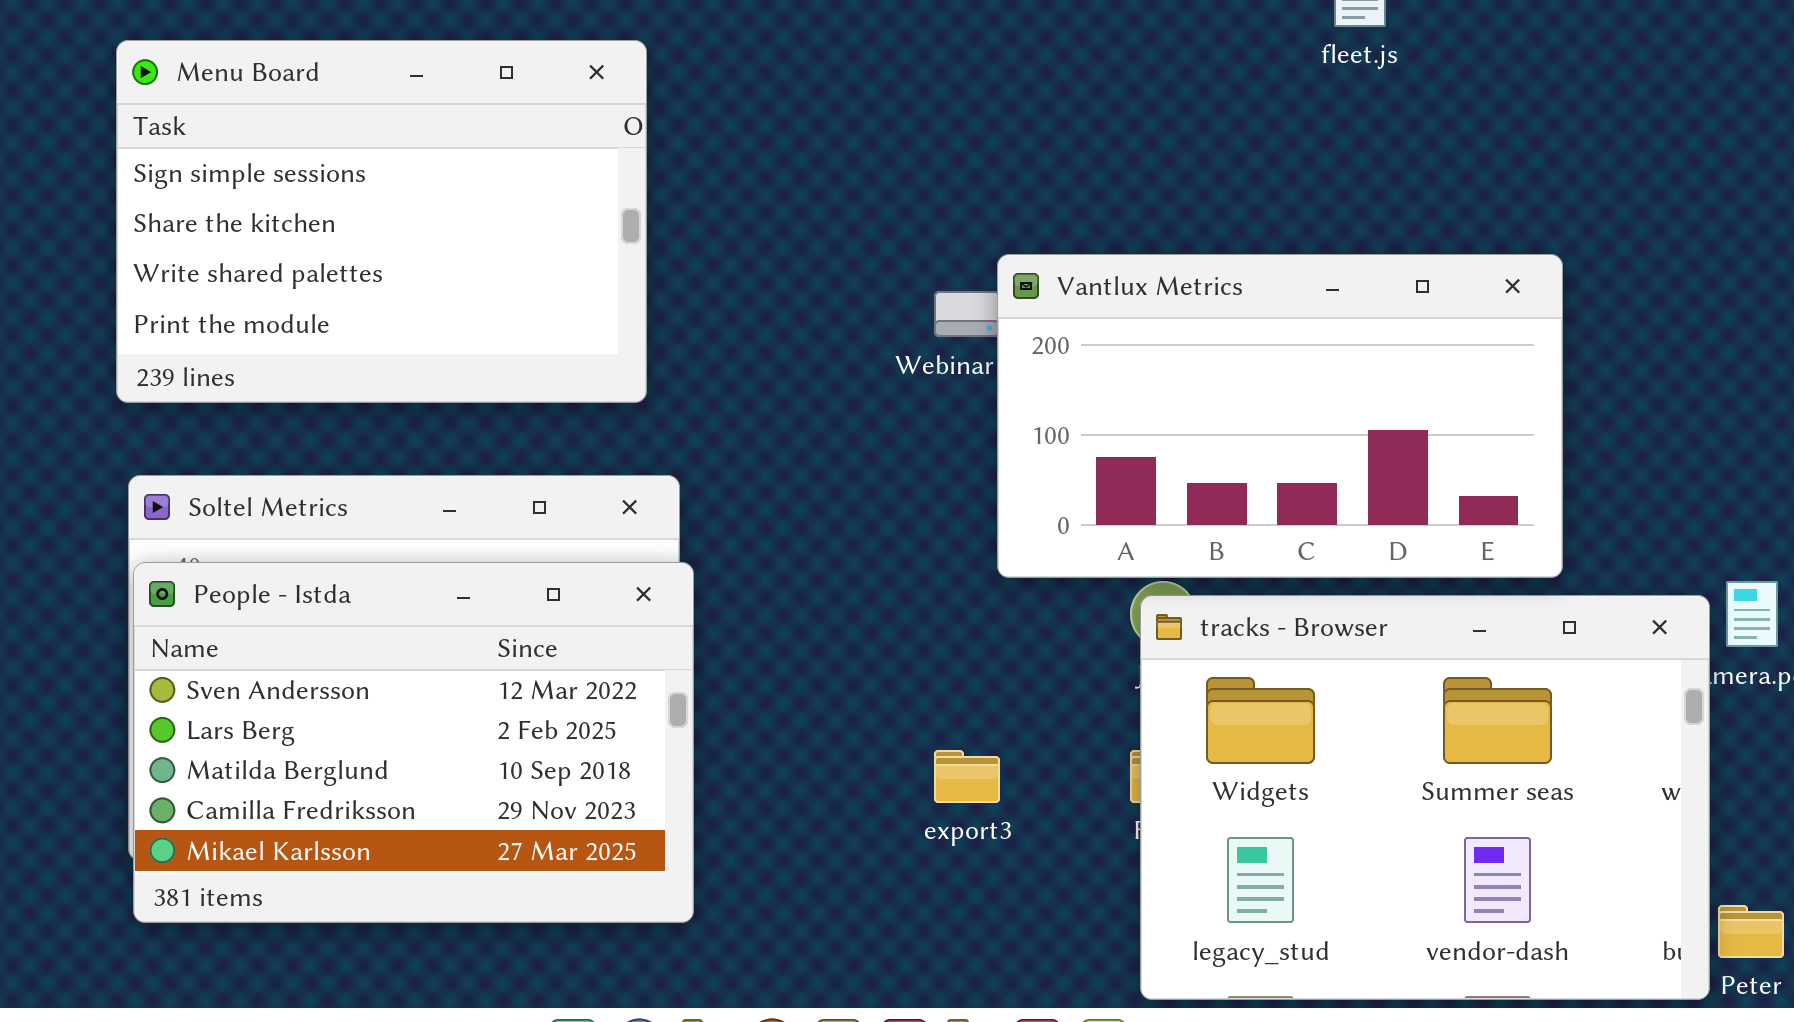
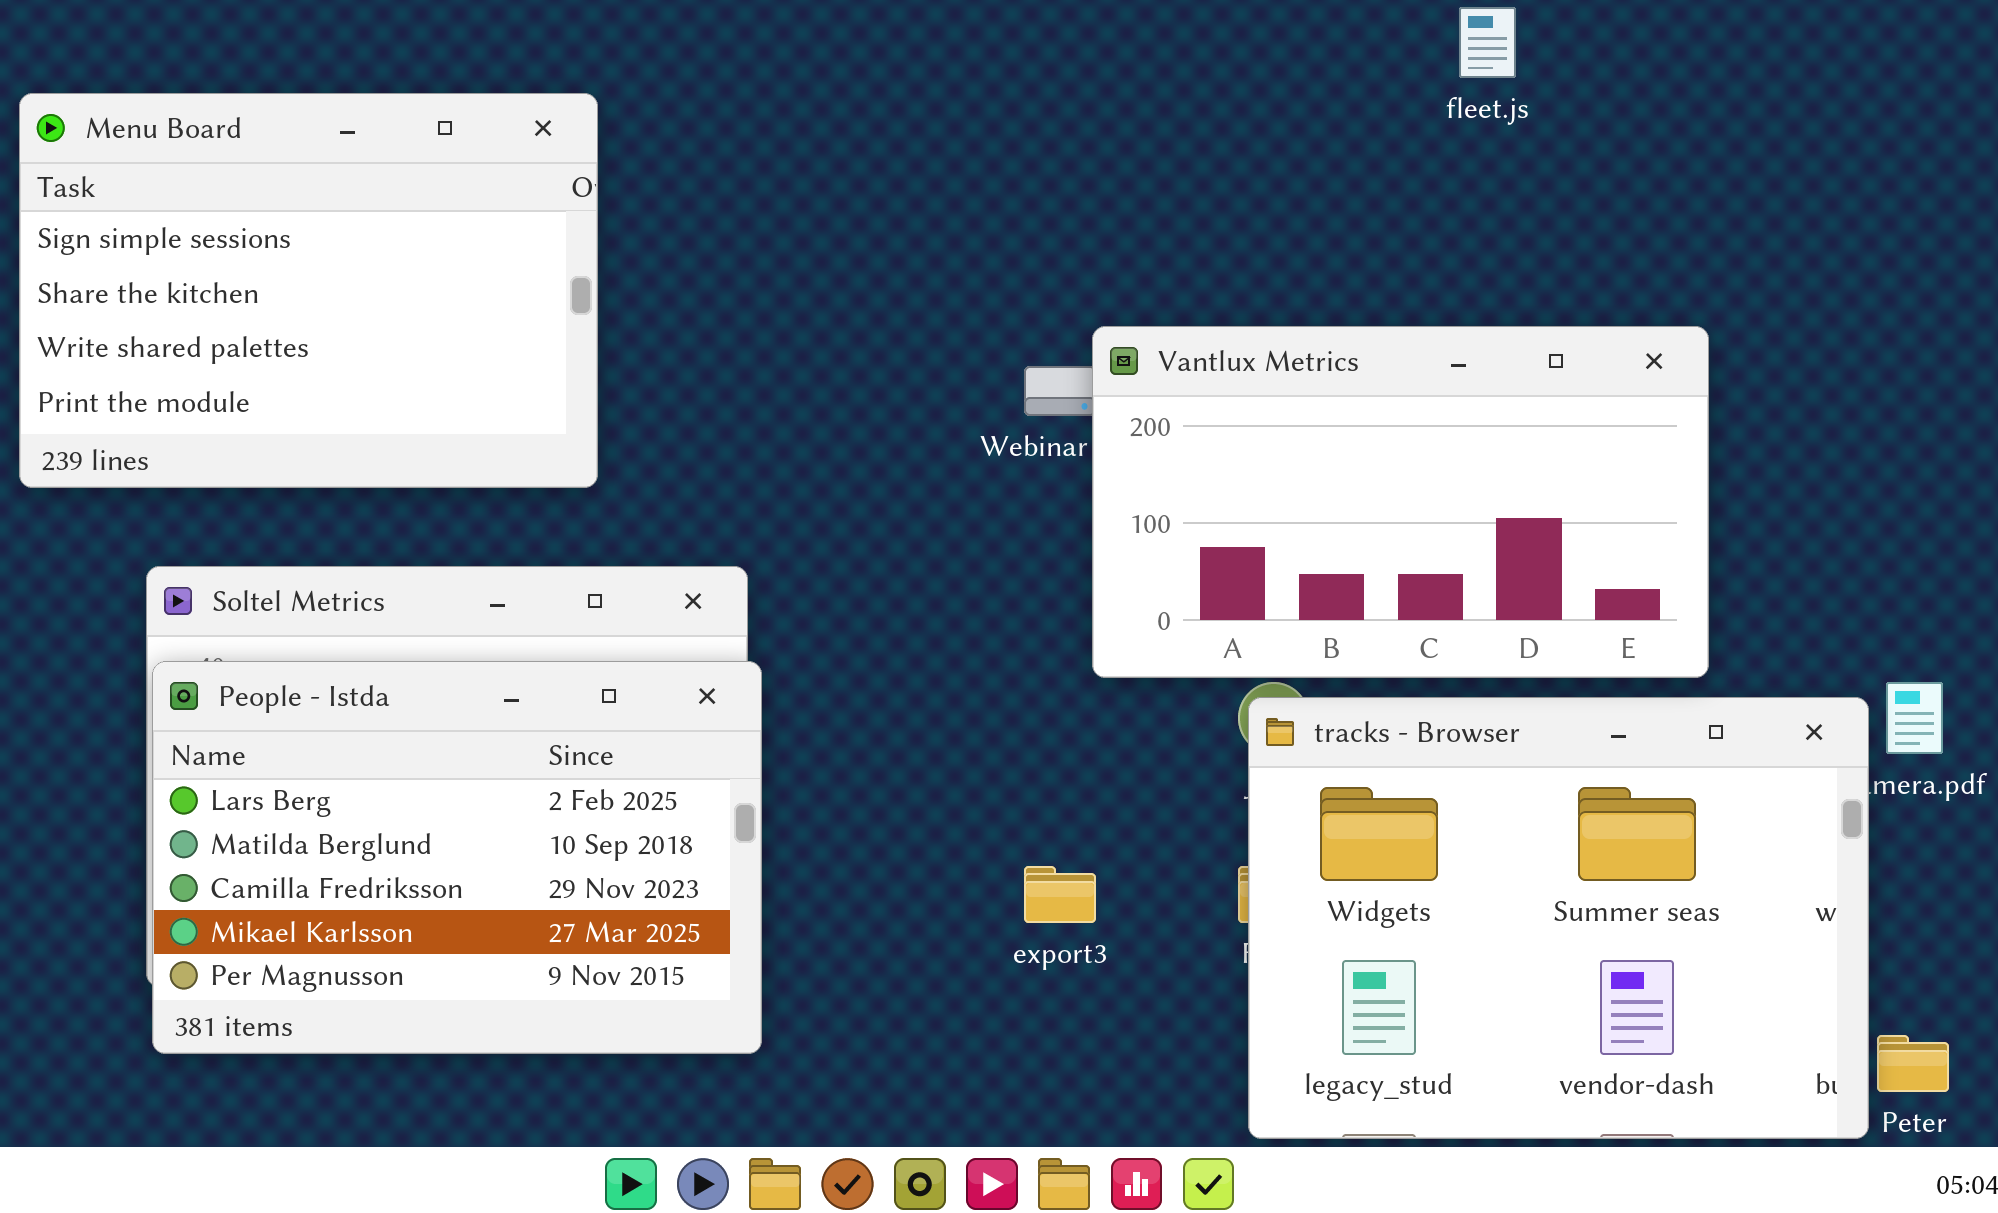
Menu Board: [116,40,647,403] -> [19,93,598,488], moved
People - Istda: [133,562,694,923] -> [152,661,762,1054], scrolled down 1 row

